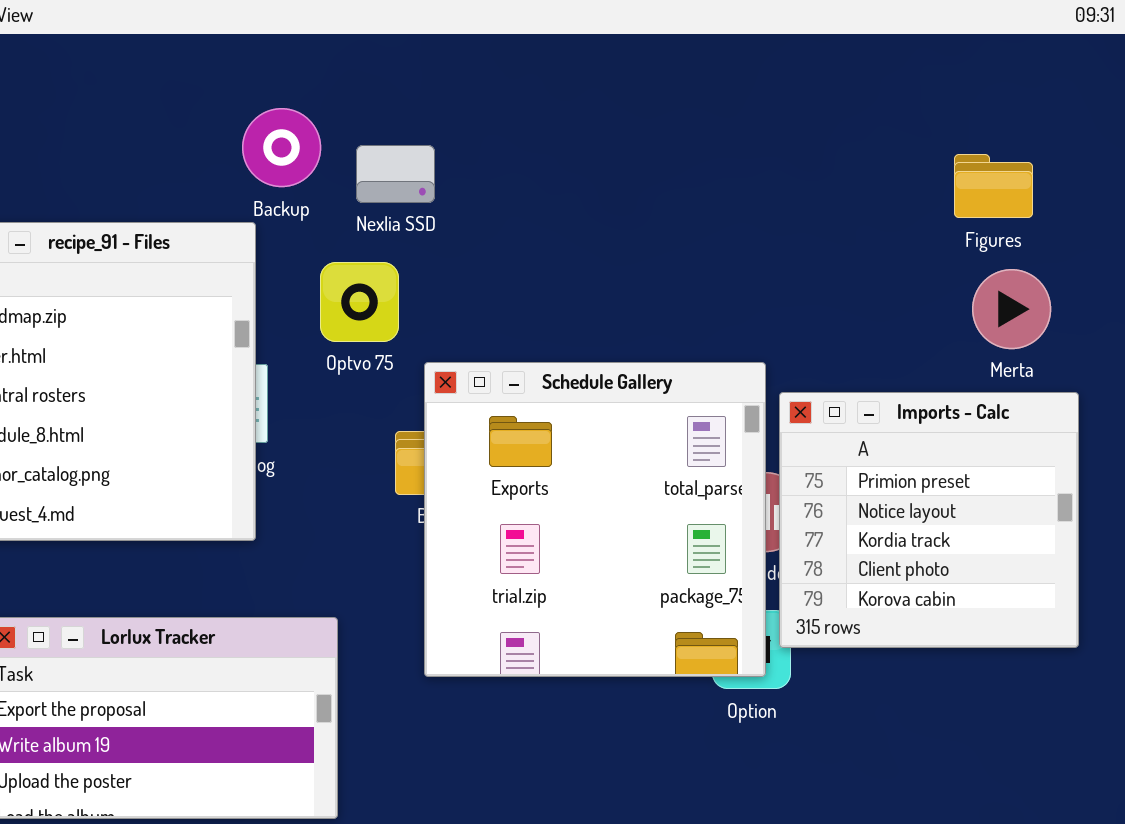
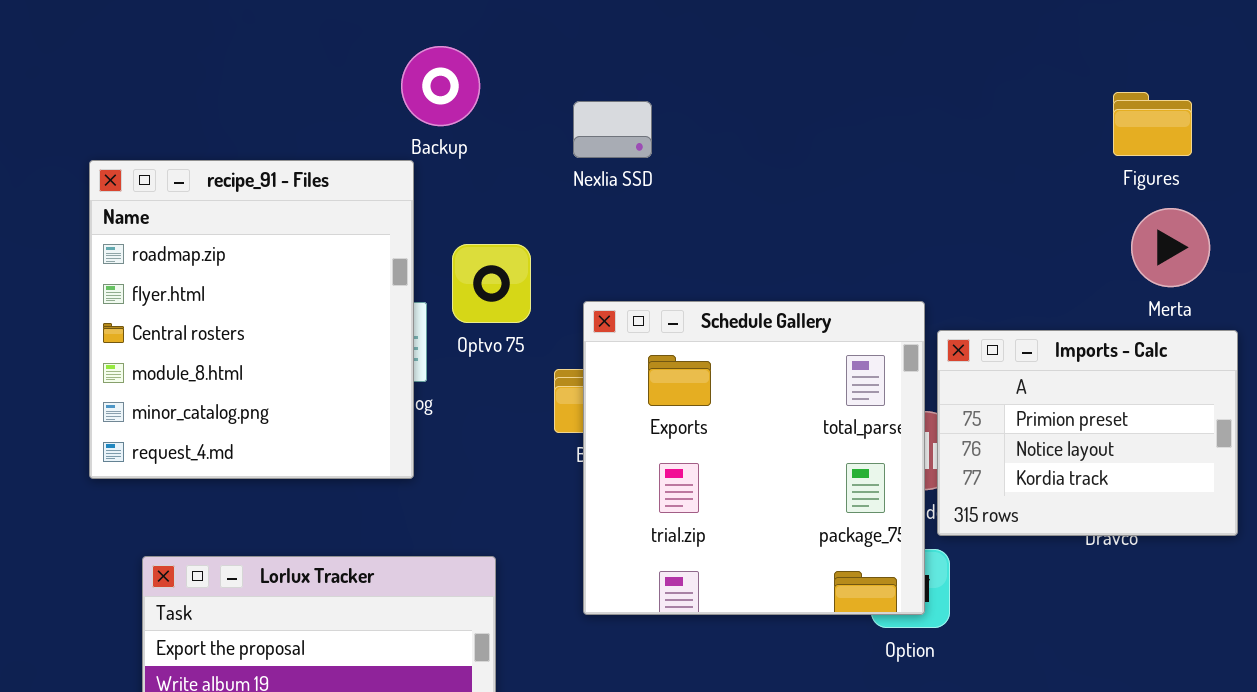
Nexlia SSD: [356,145,435,203] -> [573,101,652,158], moved
Optvo 75: [320,262,399,342] -> [452,244,531,323], moved
Imports - Calc: [779,392,1079,648] -> [937,330,1238,536], resized

